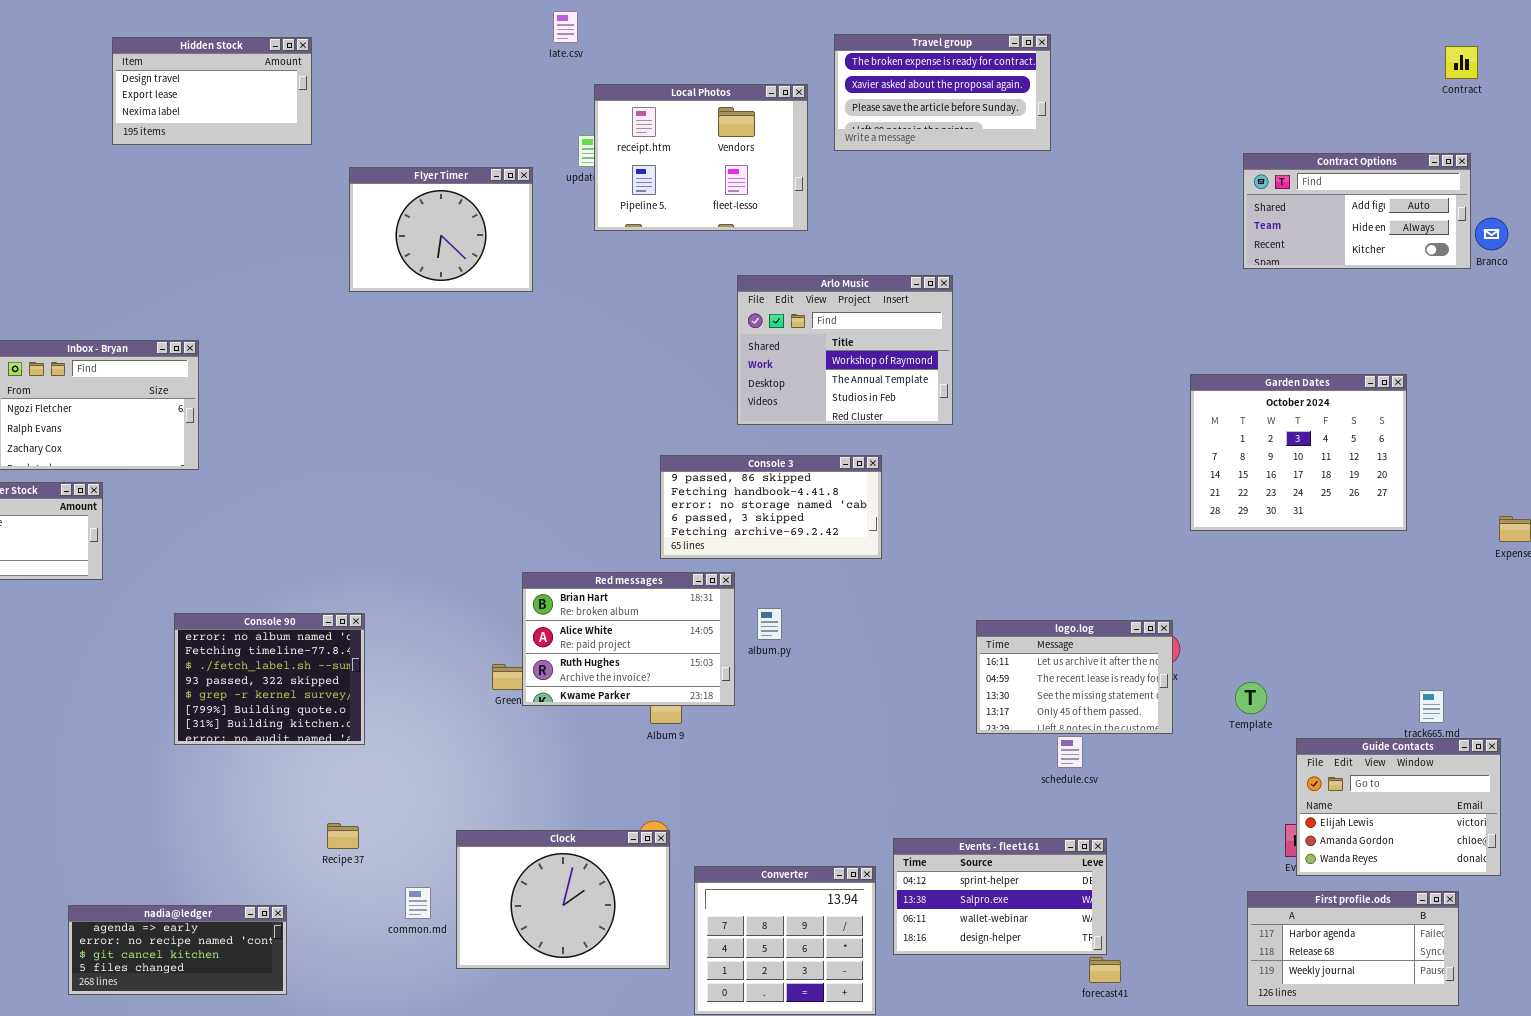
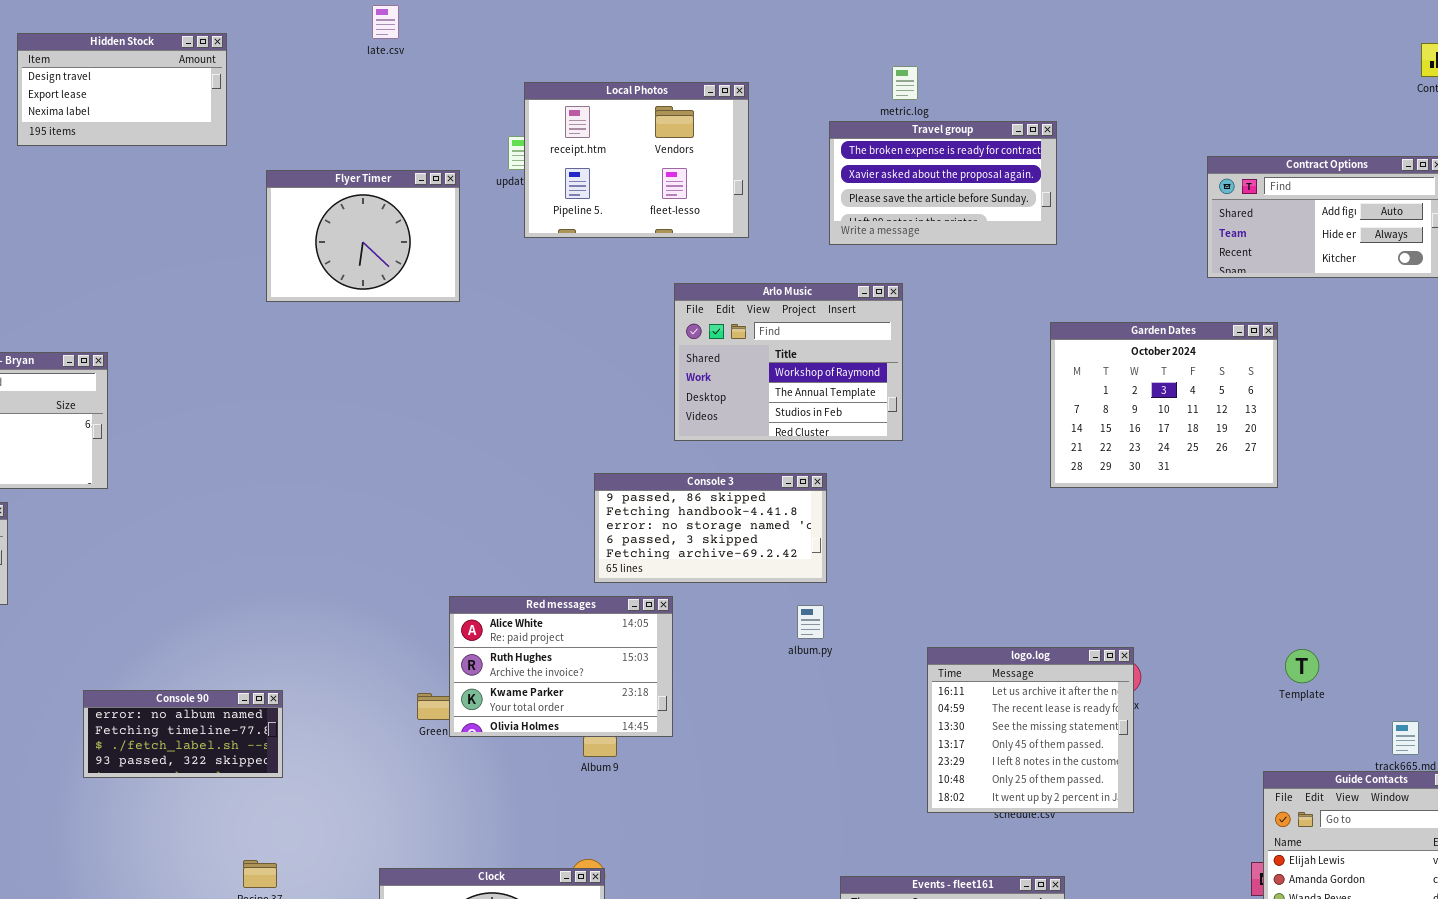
late.csv: [553,11,578,43] -> [372,5,399,39], moved
Travel group: [834,34,1051,151] -> [829,121,1057,245], moved
Garden Dates: [1190,374,1407,531] -> [1050,322,1278,488], moved
Red messages: [522,572,735,706] -> [449,596,673,737], scrolled down 1 row
album.py: [757,608,782,640] -> [797,605,824,639], moved
Console 90: [174,613,365,745] -> [83,690,283,778], resized
logo.log: [976,620,1173,734] -> [927,647,1134,813], resized
Template: [1235,682,1267,714] -> [1285,649,1319,683], moved

